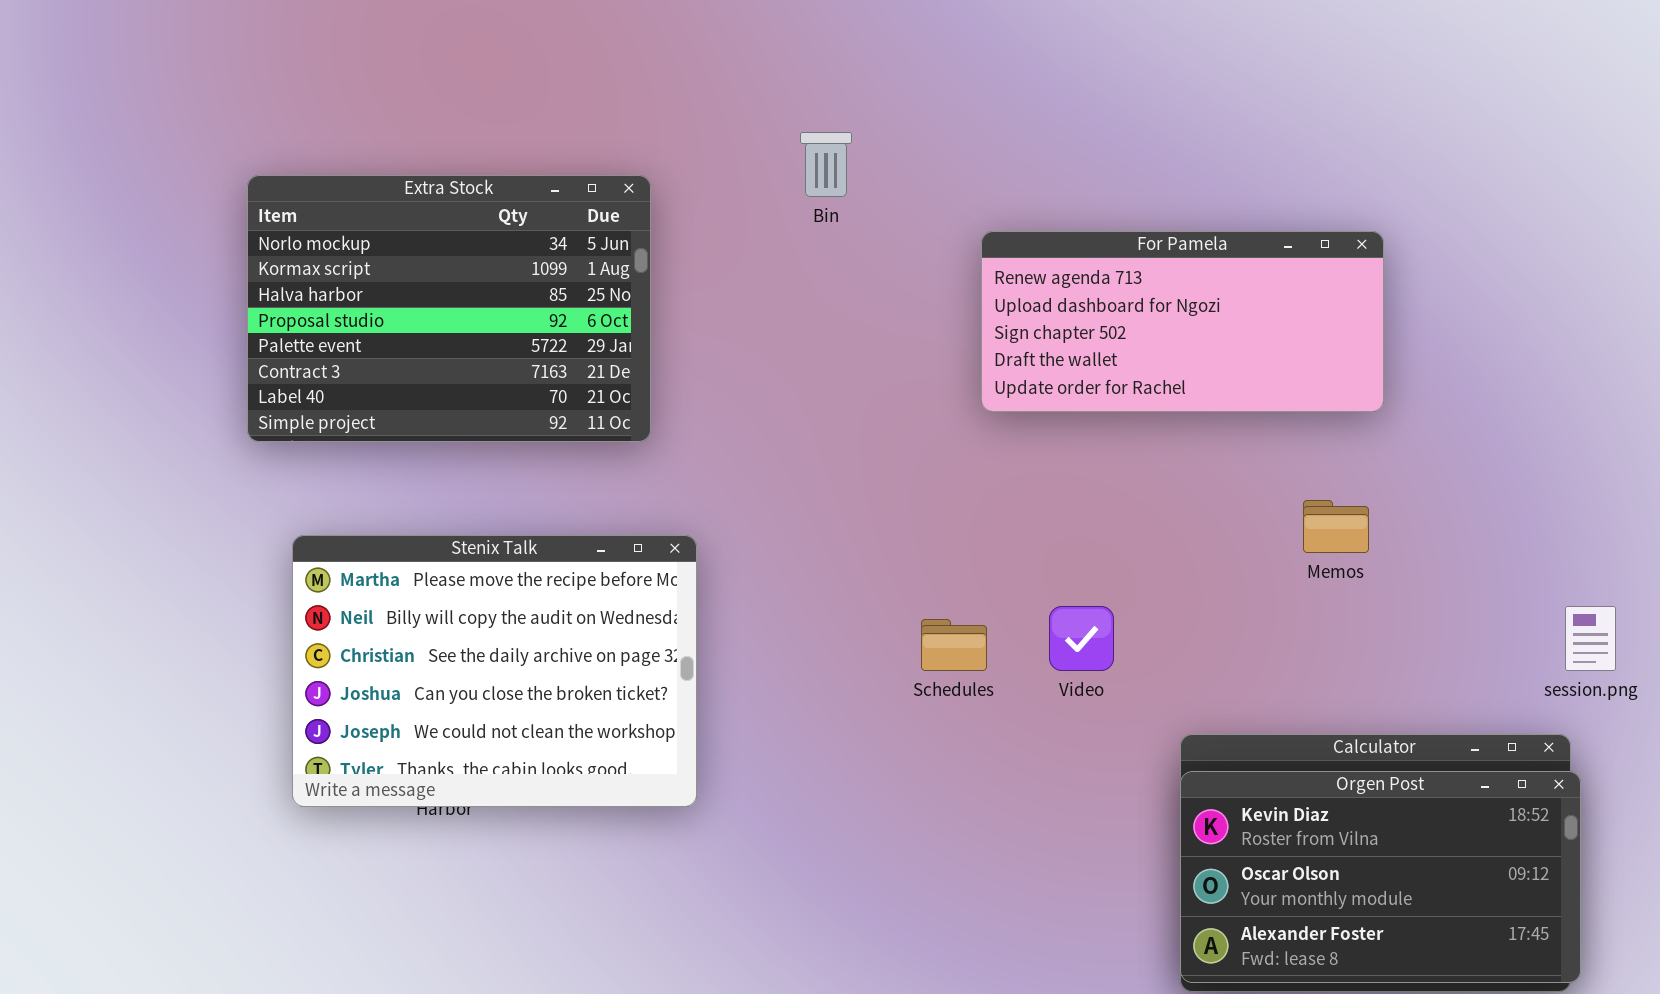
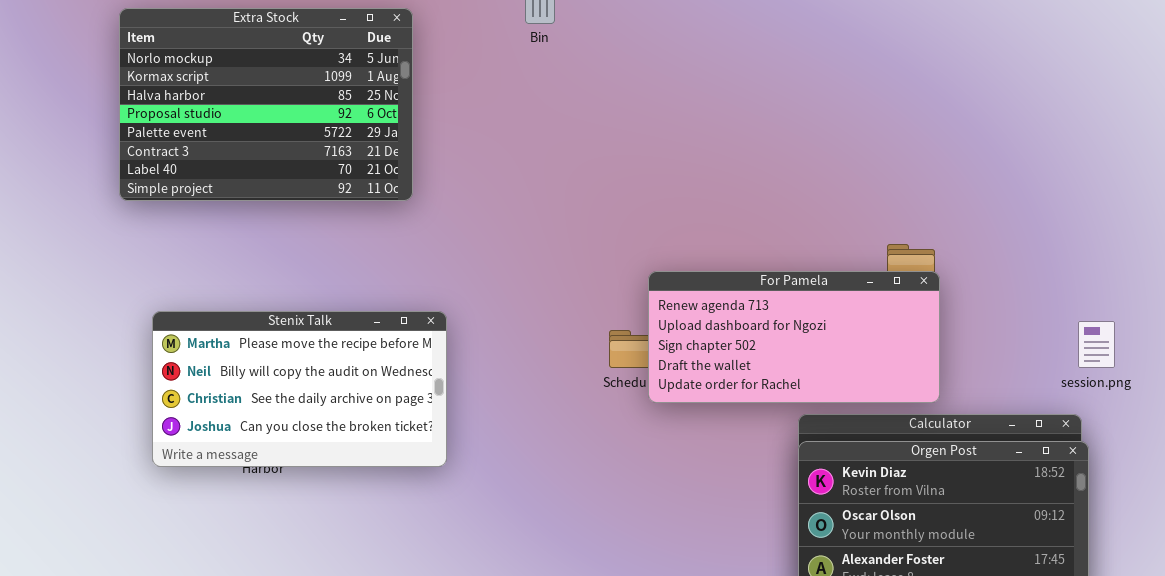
For Pamela: [981,231,1384,412] -> [648,271,940,403], moved
Stenix Talk: [292,535,697,807] -> [152,311,447,467], resized

